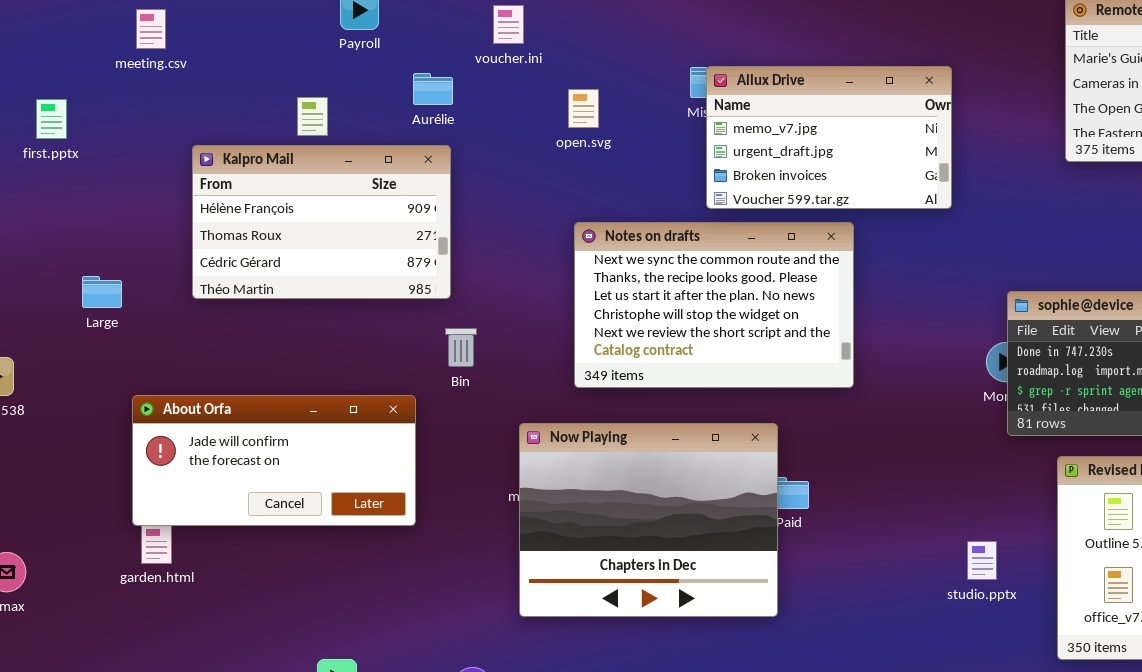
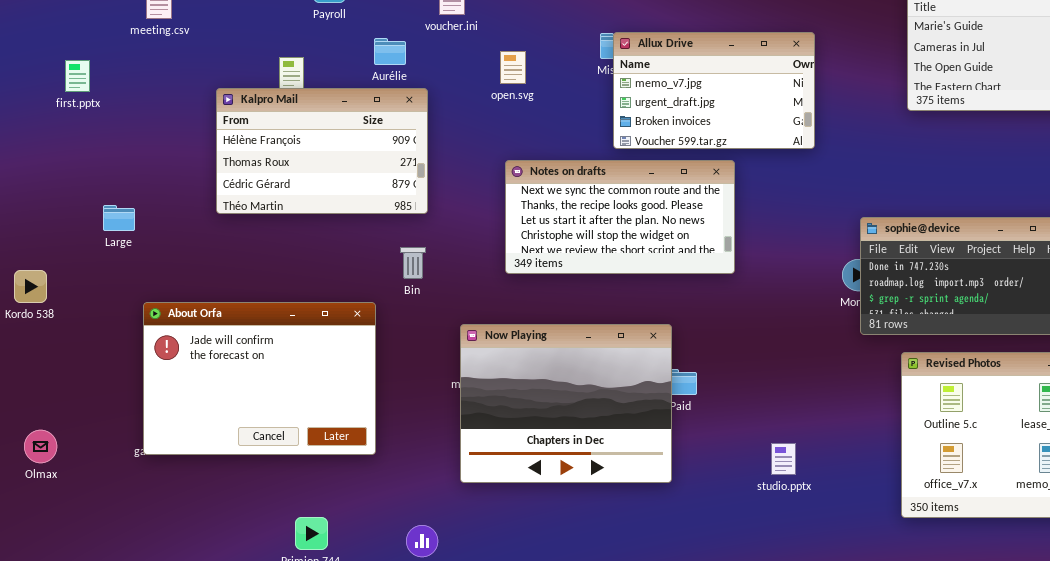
Kalpro Mail: [192,145,451,299] -> [216,88,428,214], moved
Notes on drafts: [574,222,854,388] -> [505,160,735,274], resized
About Orfa: [132,395,416,526] -> [143,302,376,455], resized
studio.pptx: [967,541,997,580] -> [771,443,796,475], moved

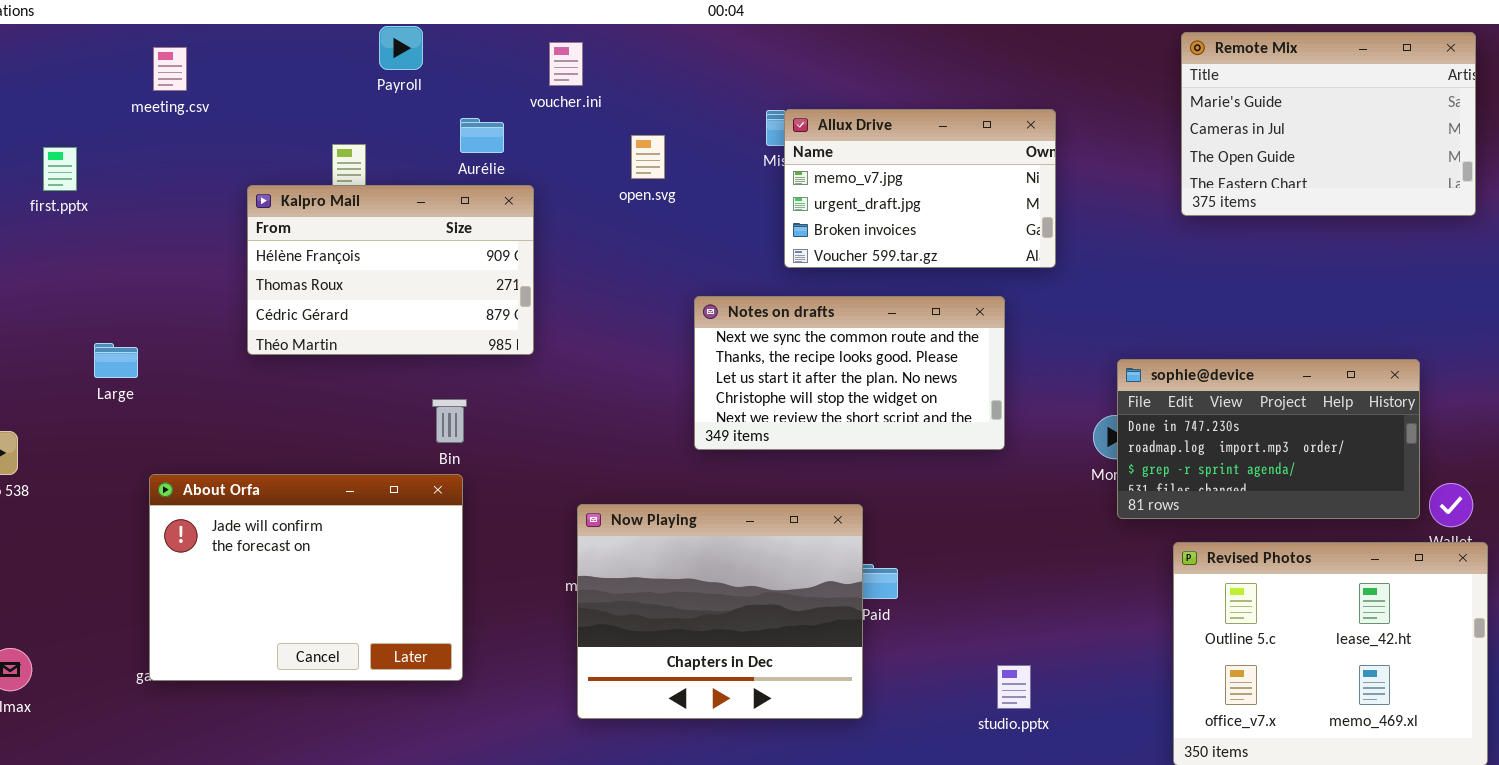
Notes on drafts: [505,160,735,274] -> [694,296,1005,450], moved
Bin: [400,247,426,279] -> [432,399,467,443], moved

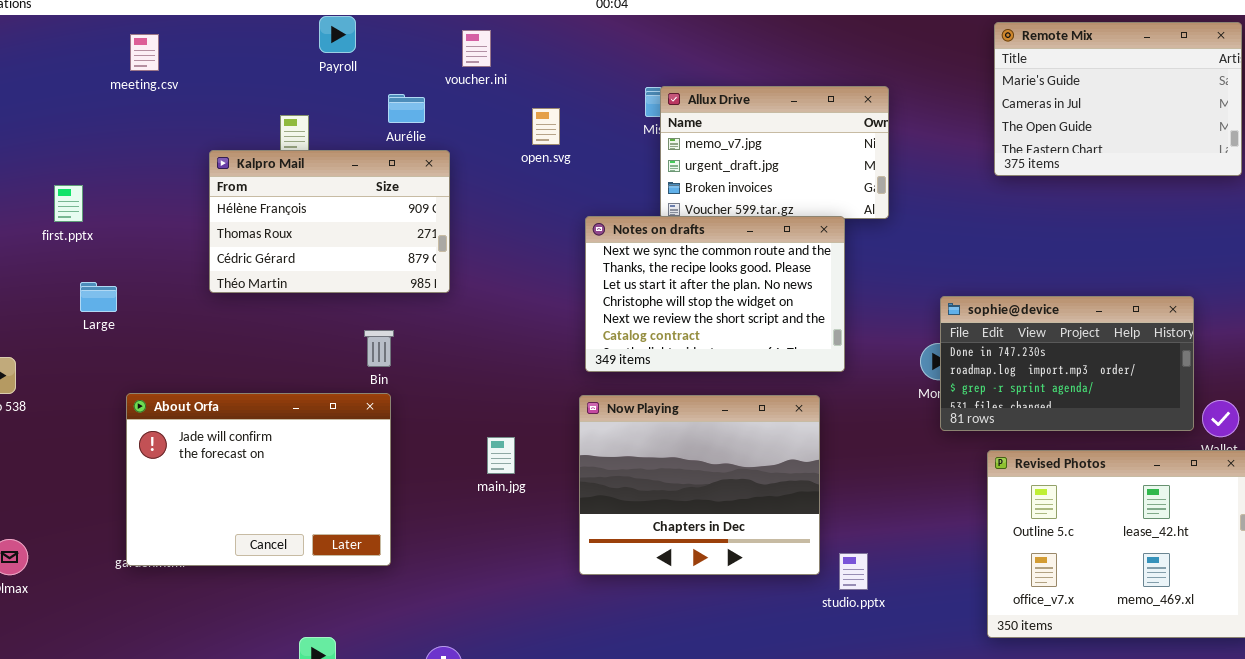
first.pptx: [43,147,77,191] -> [54,185,83,222], moved
Notes on drafts: [694,296,1005,450] -> [585,216,845,372], resized
Now Playing: [577,504,863,719] -> [579,395,820,575], moved

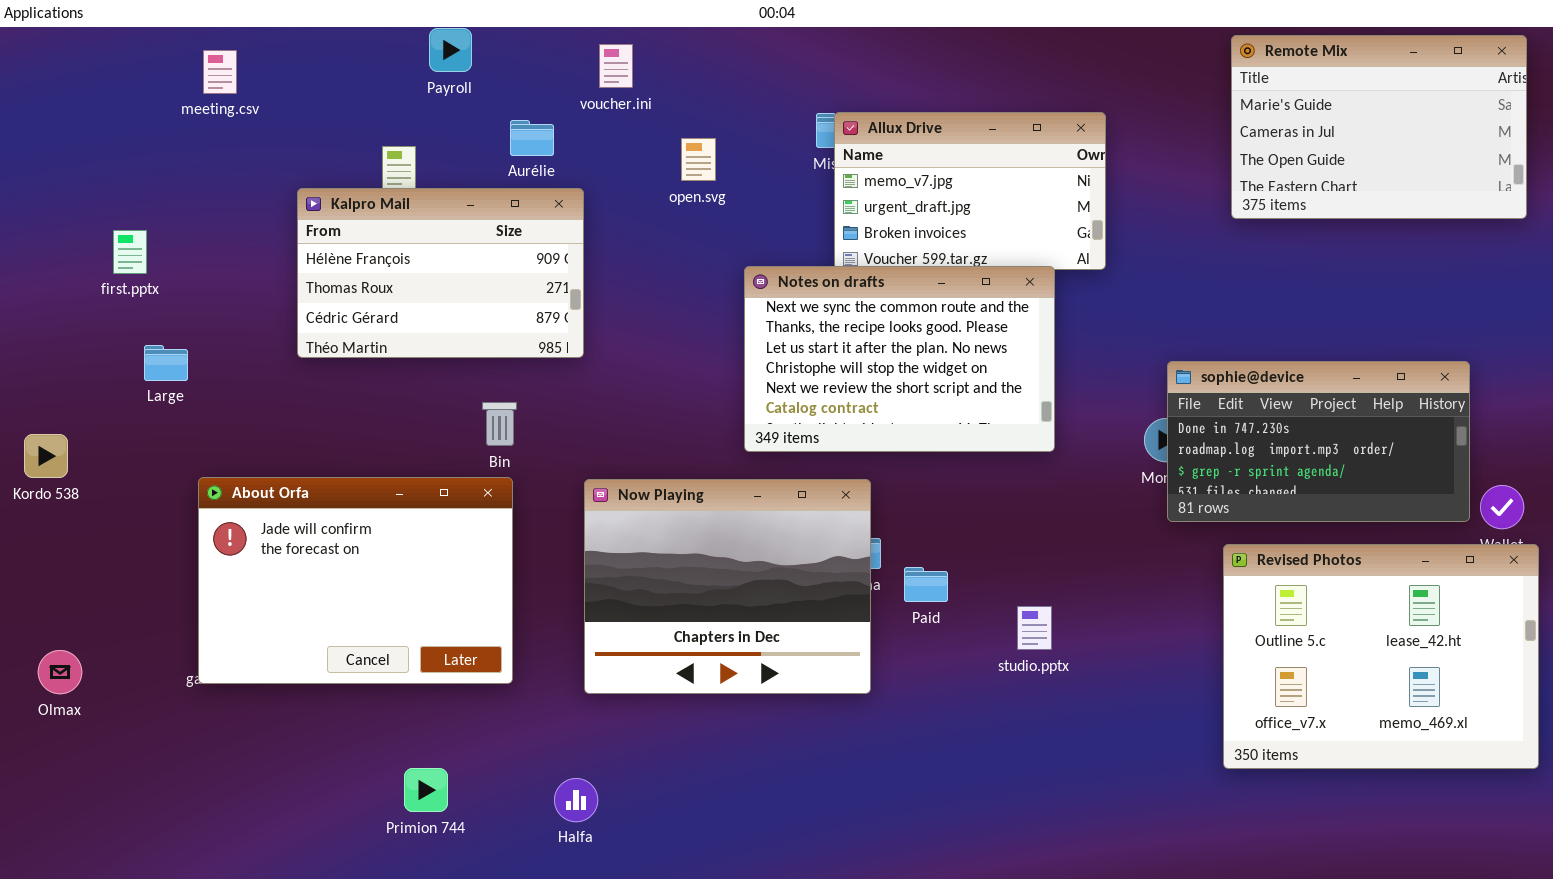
Now Playing: [579,395,820,575] -> [584,479,871,694], moved
studio.pptx: [839,553,868,590] -> [1017,606,1052,650], moved

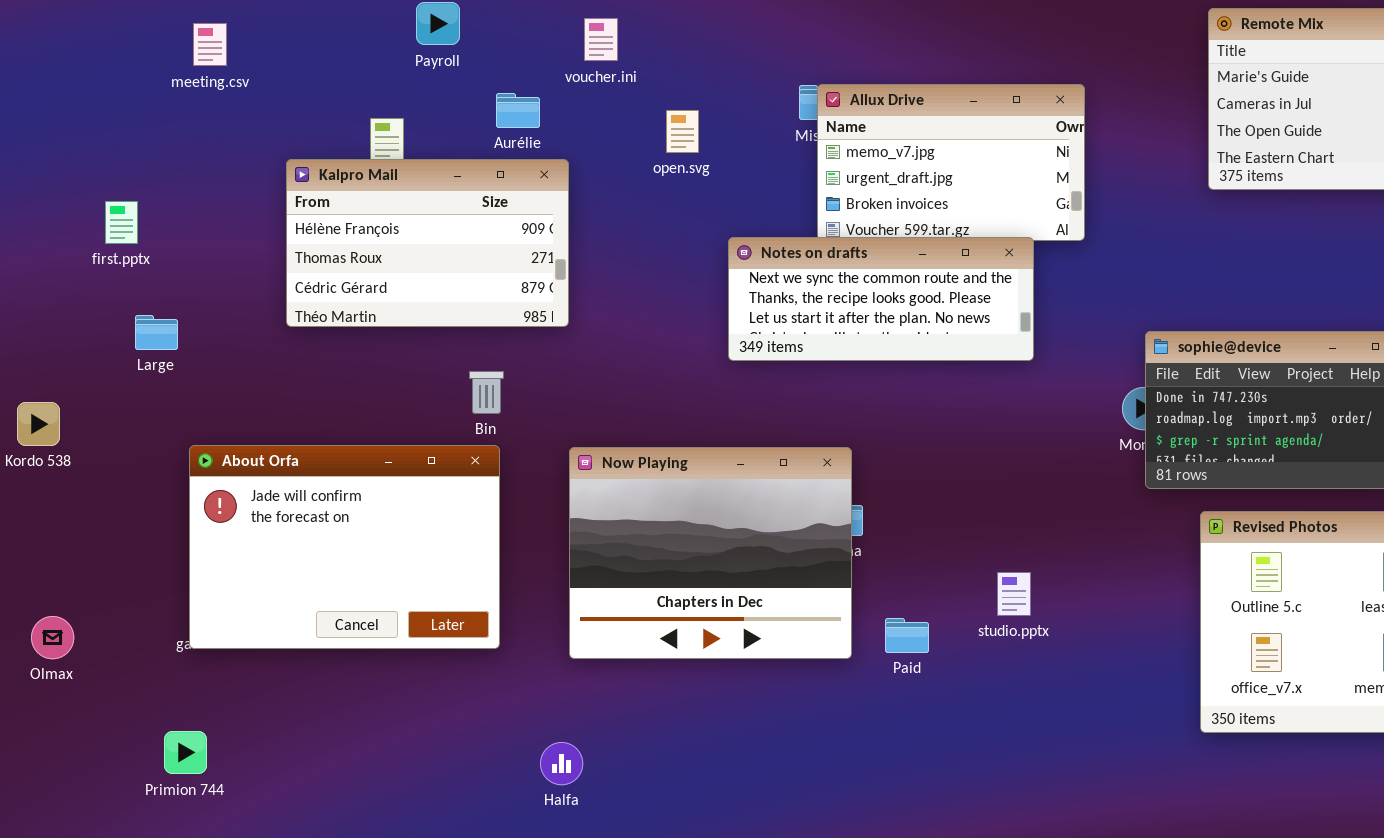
Notes on drafts: [744,266,1055,452] -> [728,237,1034,361], resized
Paid: [904,567,948,602] -> [885,618,929,653], moved
Primion 744: [404,768,448,812] -> [164,731,207,774], moved

